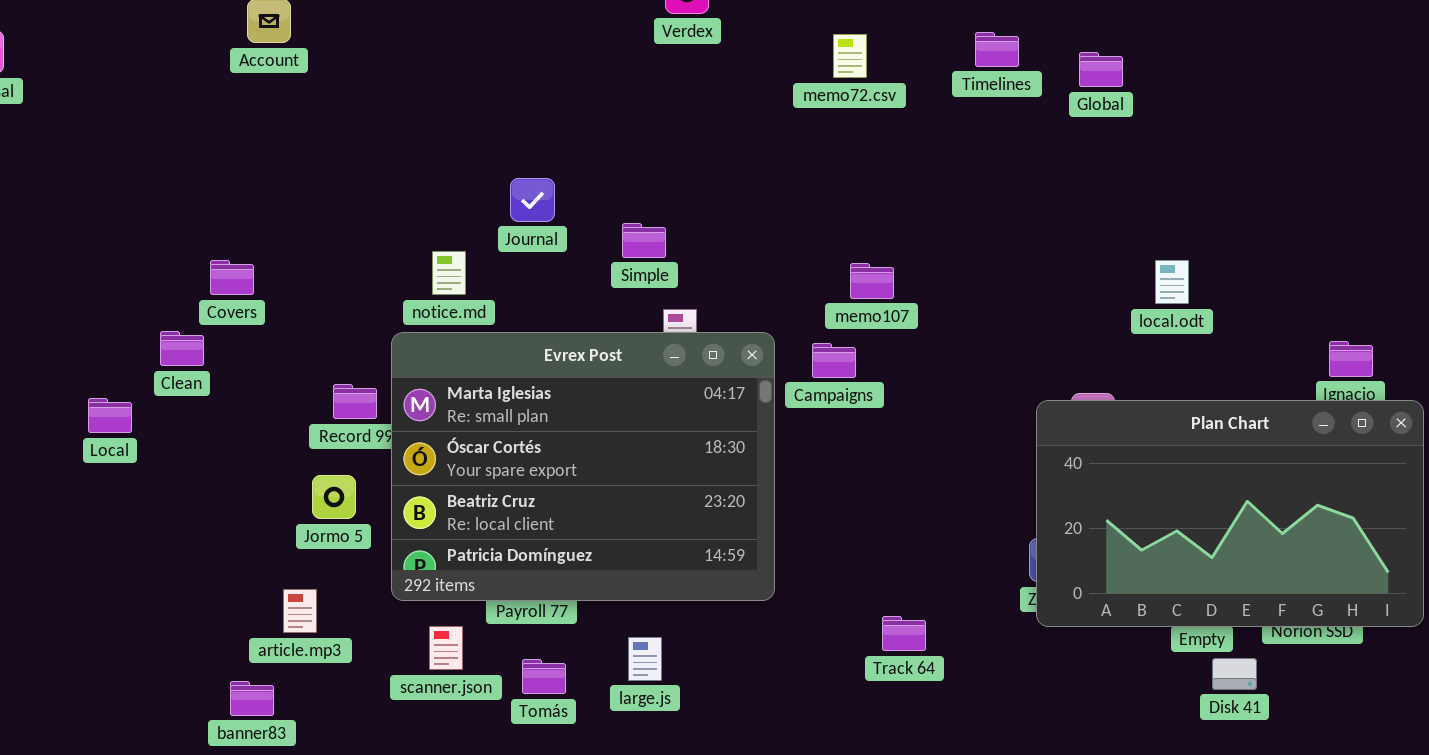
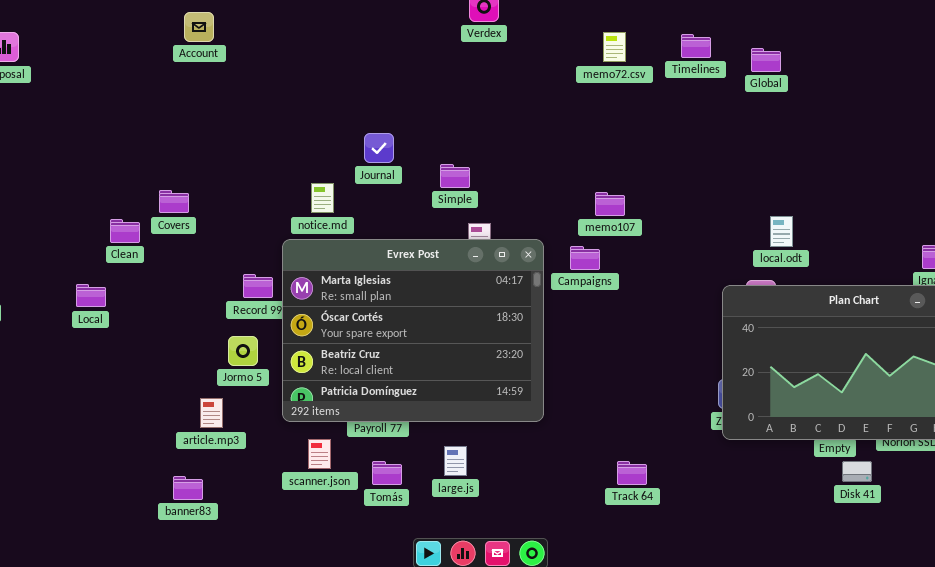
memo72.csv: [833,34,867,78] -> [603,32,626,62], moved
local.odt: [1155,260,1189,304] -> [770,216,793,247], moved
Clean: [160,331,204,366] -> [110,219,140,243], moved
article.mp3: [283,589,317,633] -> [200,398,223,428], moved
Track 64: [882,616,926,651] -> [617,461,647,485], moved

